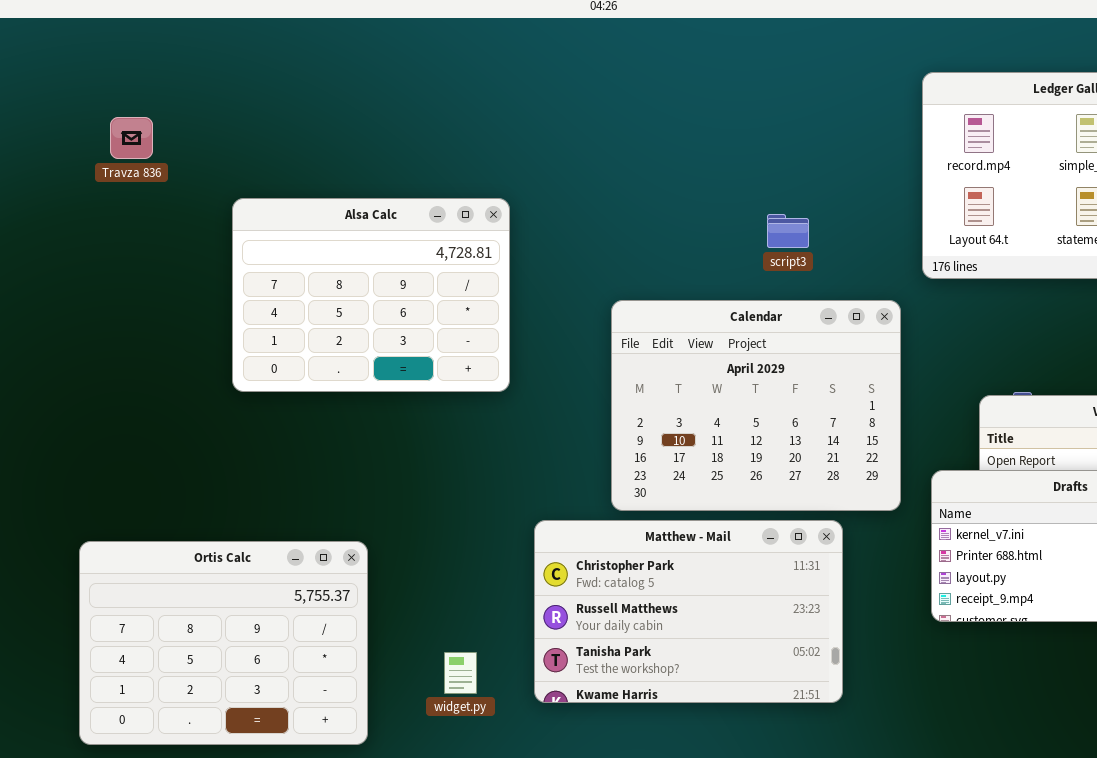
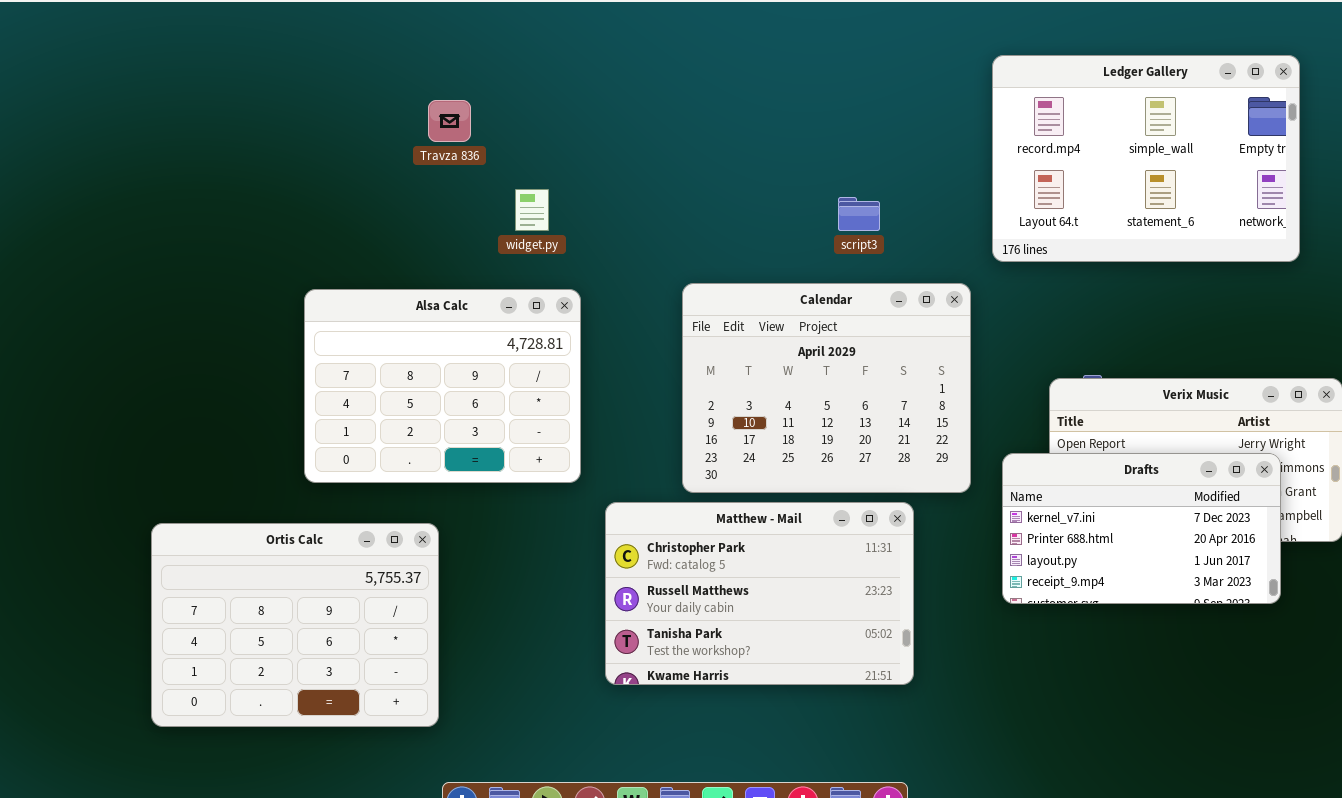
Travza 836: [110,117,153,159] -> [428,100,471,142], moved
Alsa Calc: [232,198,510,392] -> [304,289,581,483], moved
widget.py: [444,652,477,694] -> [515,189,549,231], moved

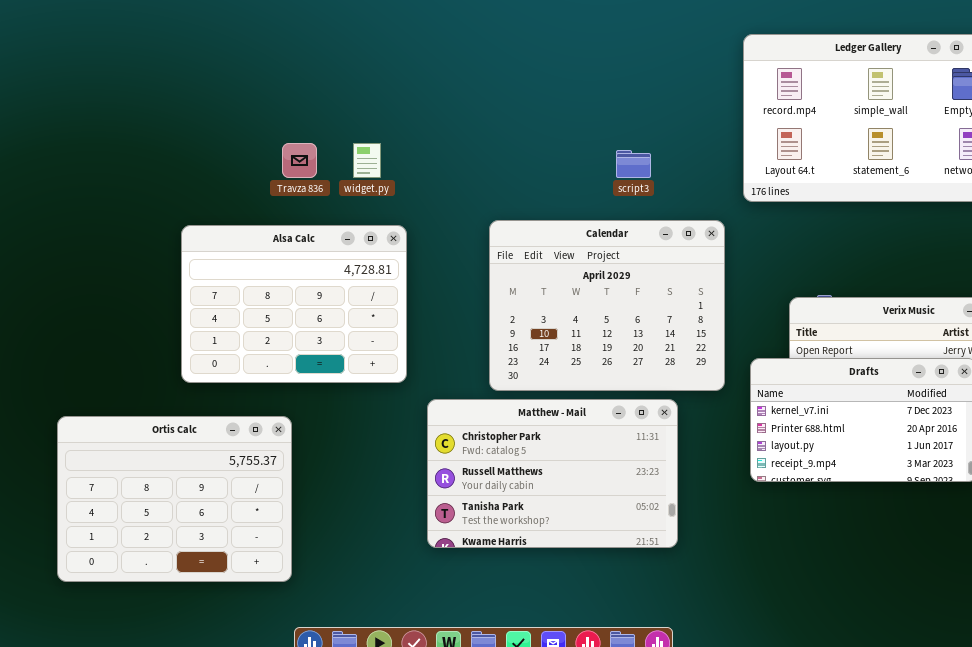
Travza 836: [428,100,471,142] -> [282,143,317,178], moved

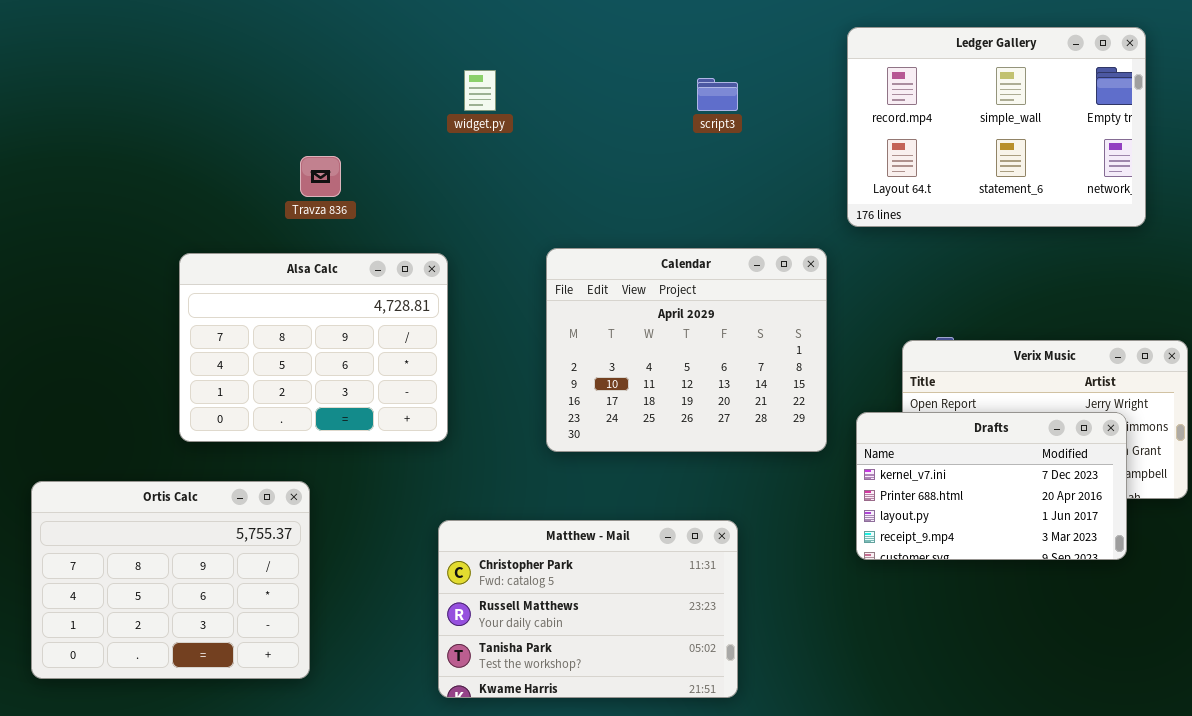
widget.py: [353,143,381,178] -> [464,70,496,111], moved
script3: [616,150,651,178] -> [697,78,738,111], moved
Matthew - Mail: [427,399,678,548] -> [438,520,738,698], moved

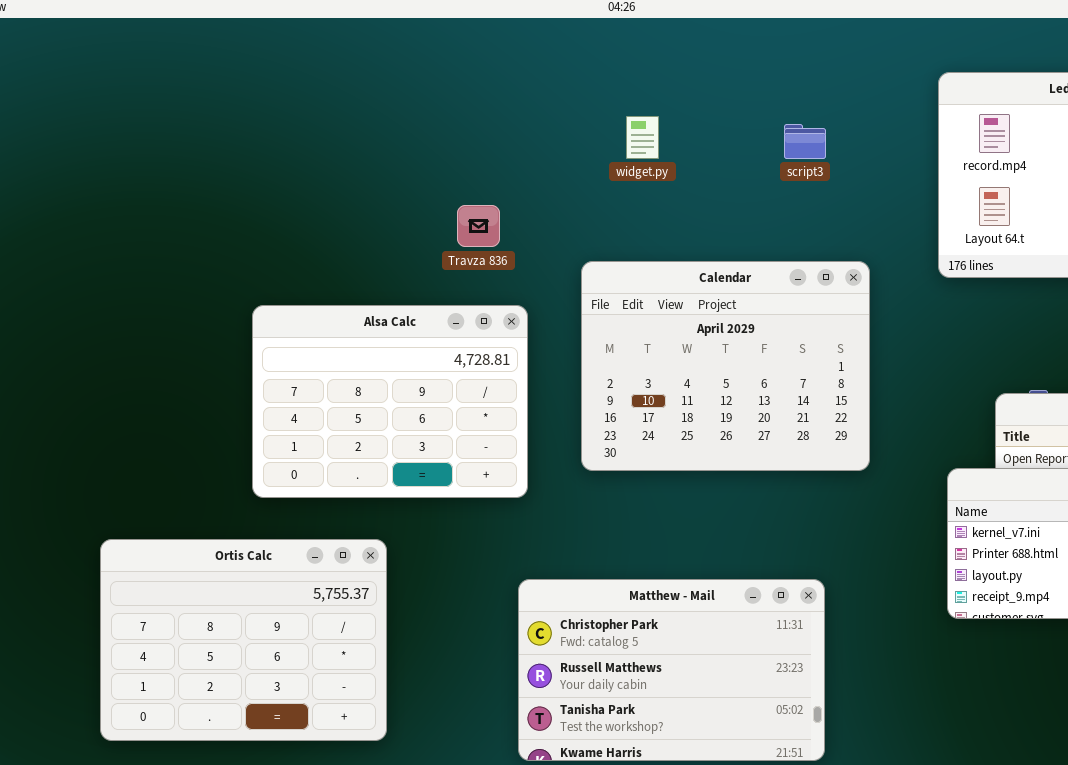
widget.py: [464,70,496,111] -> [626,116,659,159], moved
Travza 836: [300,156,341,197] -> [457,205,500,247], moved
Calendar: [546,248,827,452] -> [581,261,870,471], moved

